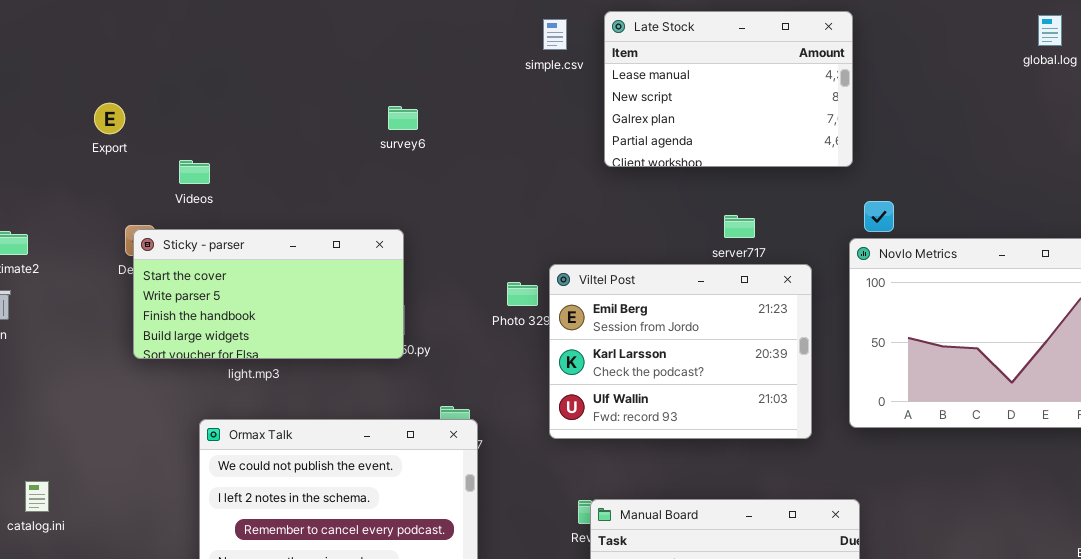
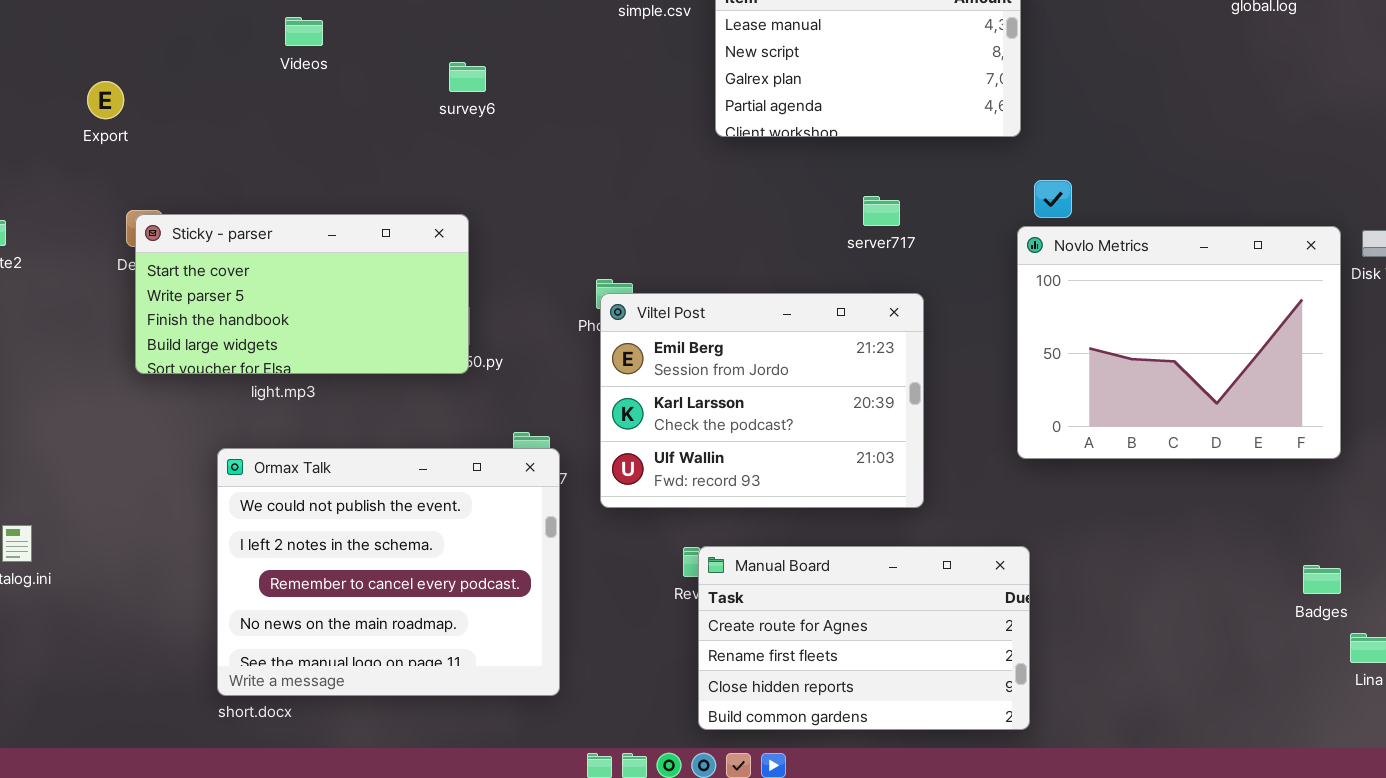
Export: [94,103,125,134] -> [87,81,124,119], moved
Videos: [179,160,210,184] -> [285,17,323,46], moved
Viltel Post: [549,264,812,439] -> [600,293,924,508], moved

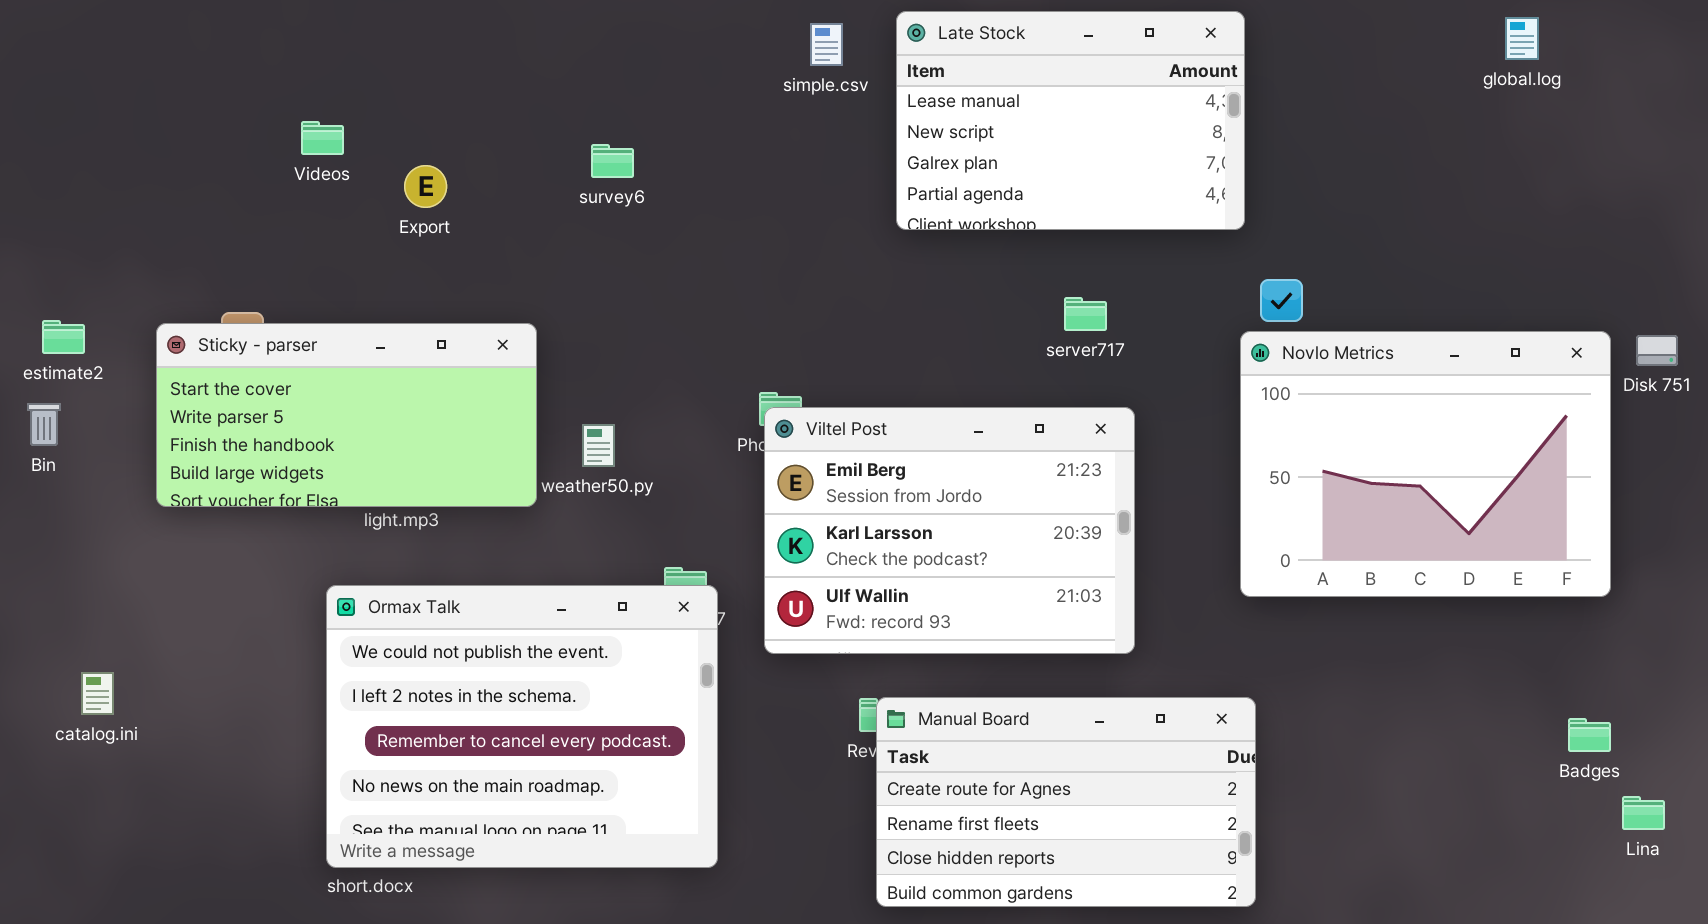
Videos: [285,17,323,46] -> [301,121,344,155], moved
Export: [87,81,124,119] -> [404,165,447,208], moved
Sticky - parser: [135,214,469,374] -> [156,323,537,507], moved

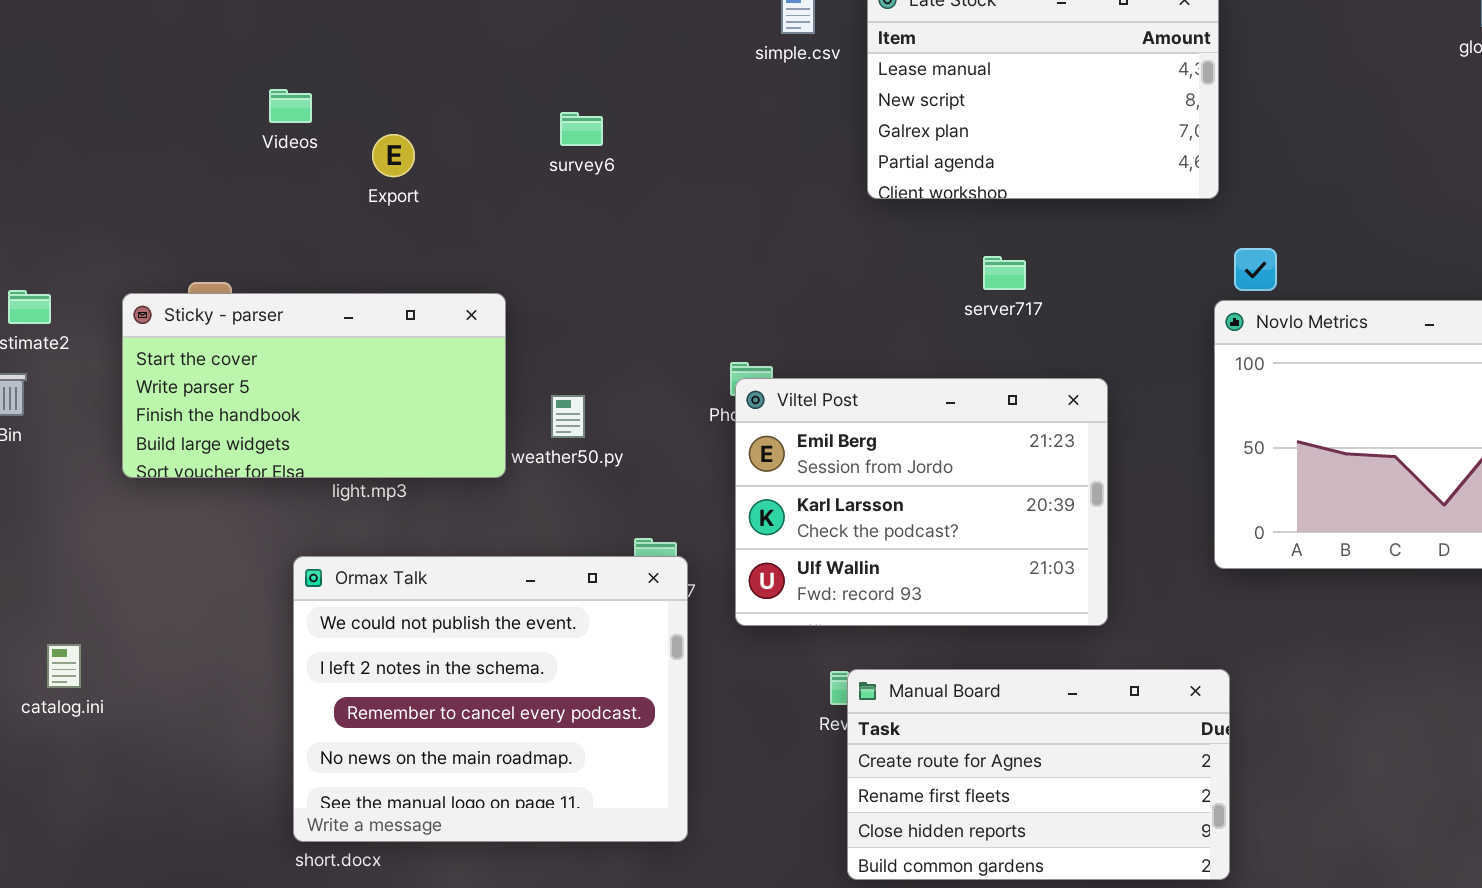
server717: [1064,297,1107,331] -> [983,256,1026,290], moved

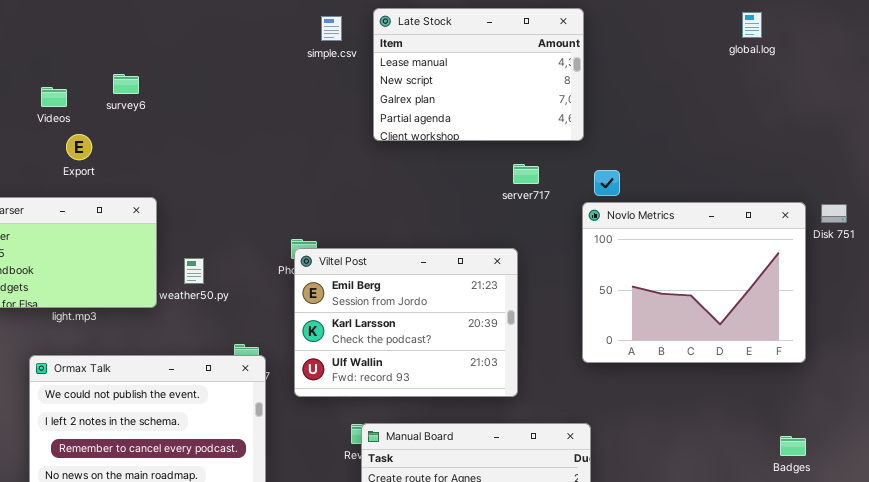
Videos: [269,89,312,123] -> [41,87,67,107], moved
survey6: [560,112,603,146] -> [113,74,139,94], moved
Export: [372,134,415,177] -> [66,134,92,160], moved
server717: [983,256,1026,290] -> [513,164,539,184], moved

